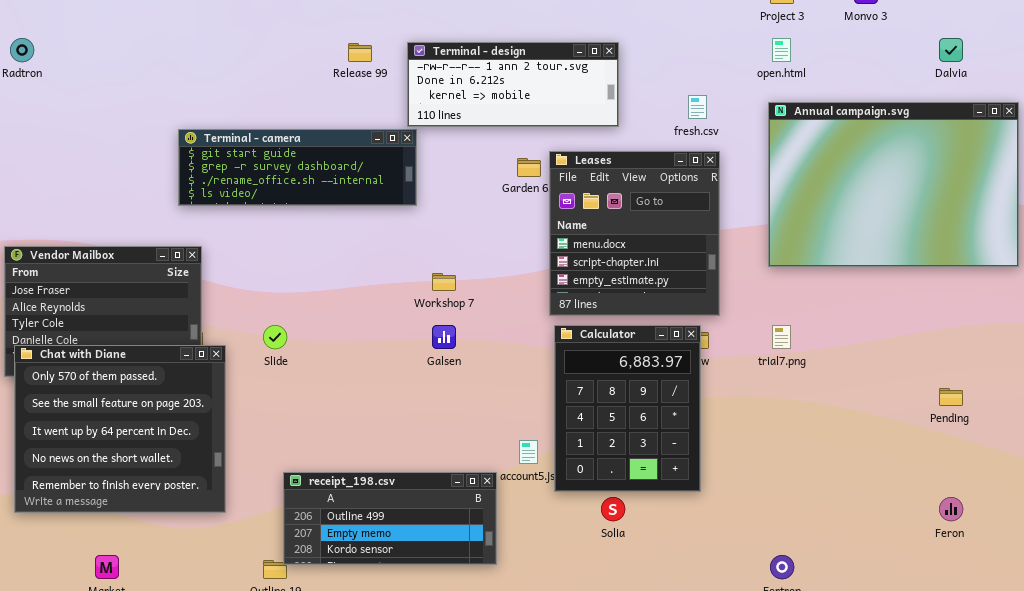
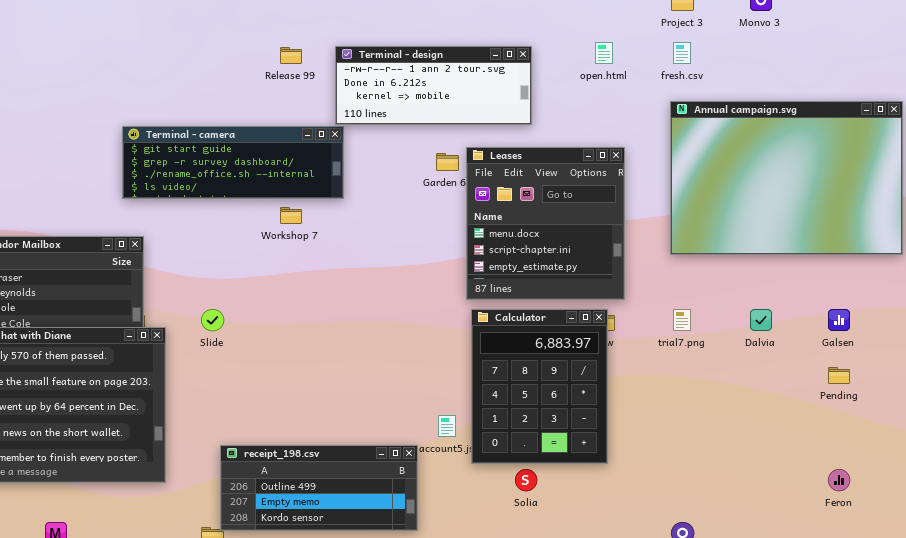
open.html: [772,38,791,62] -> [595,42,613,64], moved
Dalvia: [939,38,963,62] -> [750,309,772,331], moved
fresh.csv: [688,95,707,119] -> [673,42,691,64], moved
Workshop 7: [432,273,456,291] -> [280,207,302,224], moved
Galsen: [432,325,456,349] -> [828,309,850,331], moved

